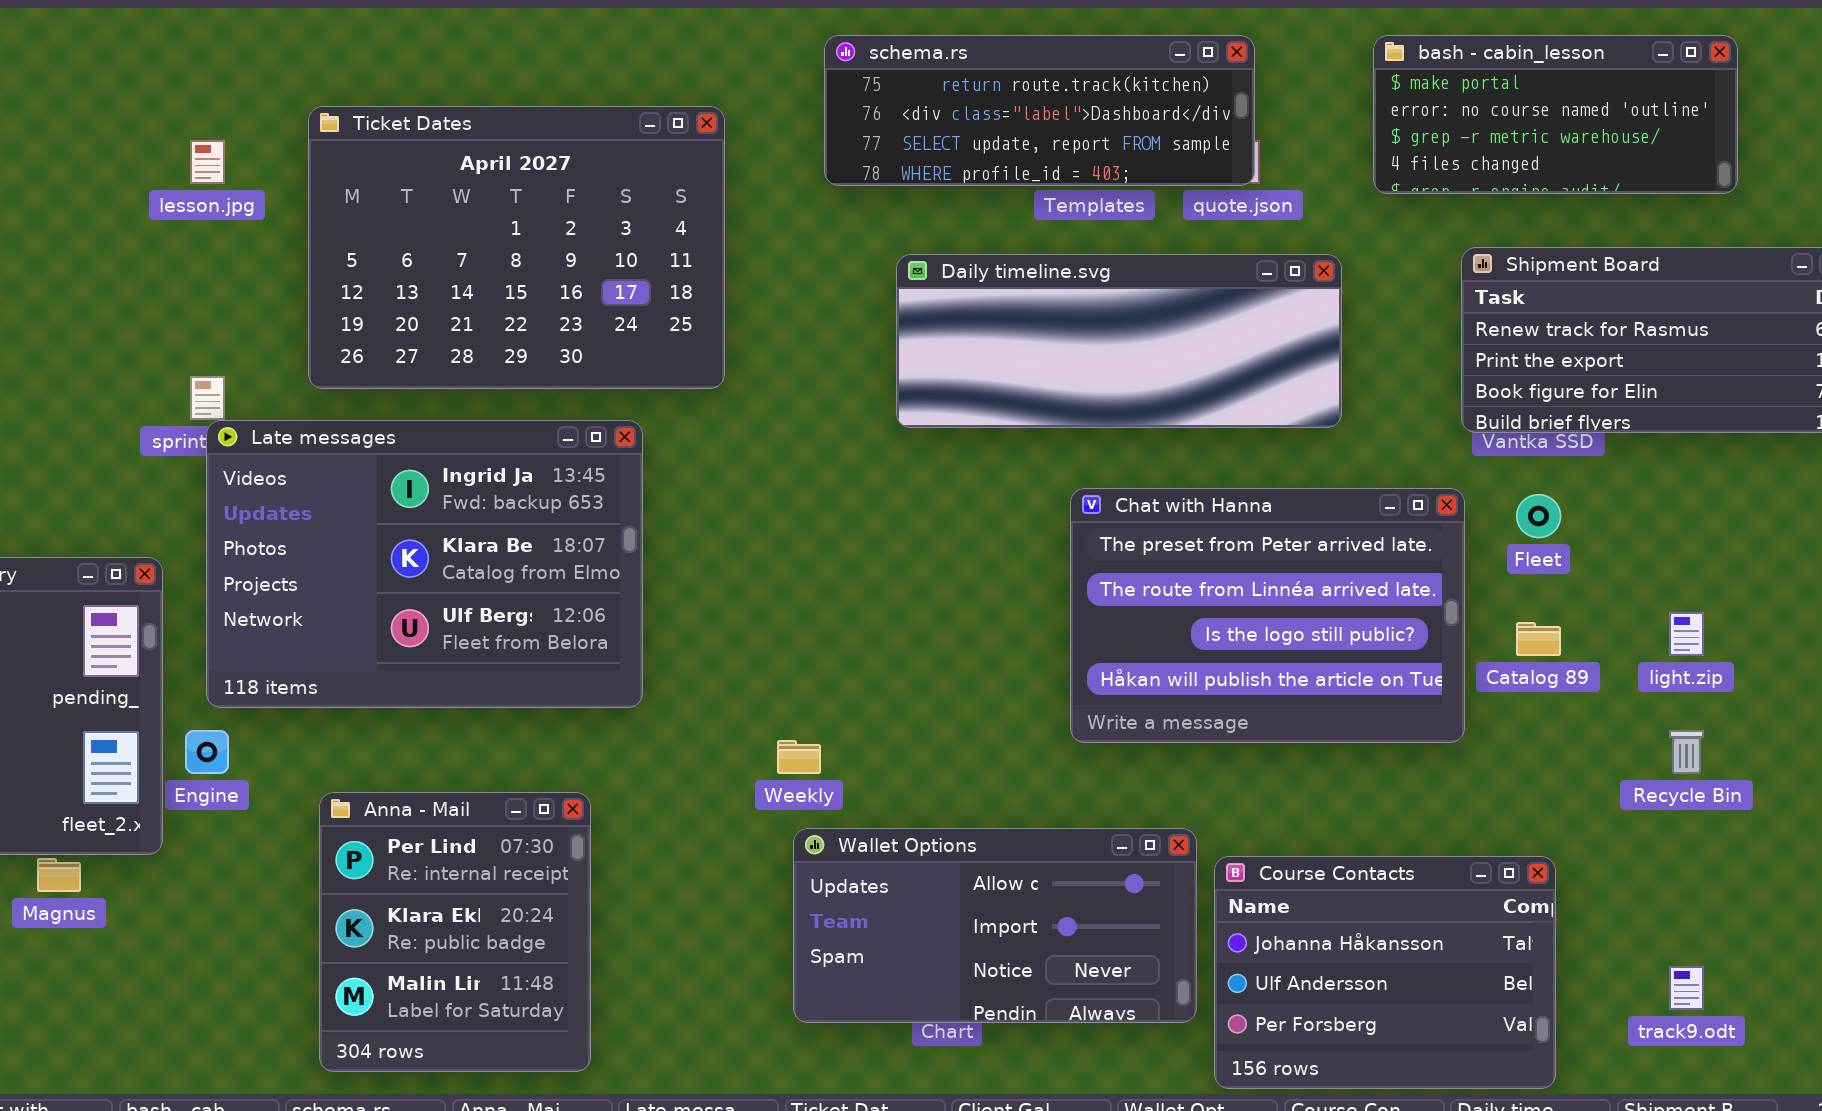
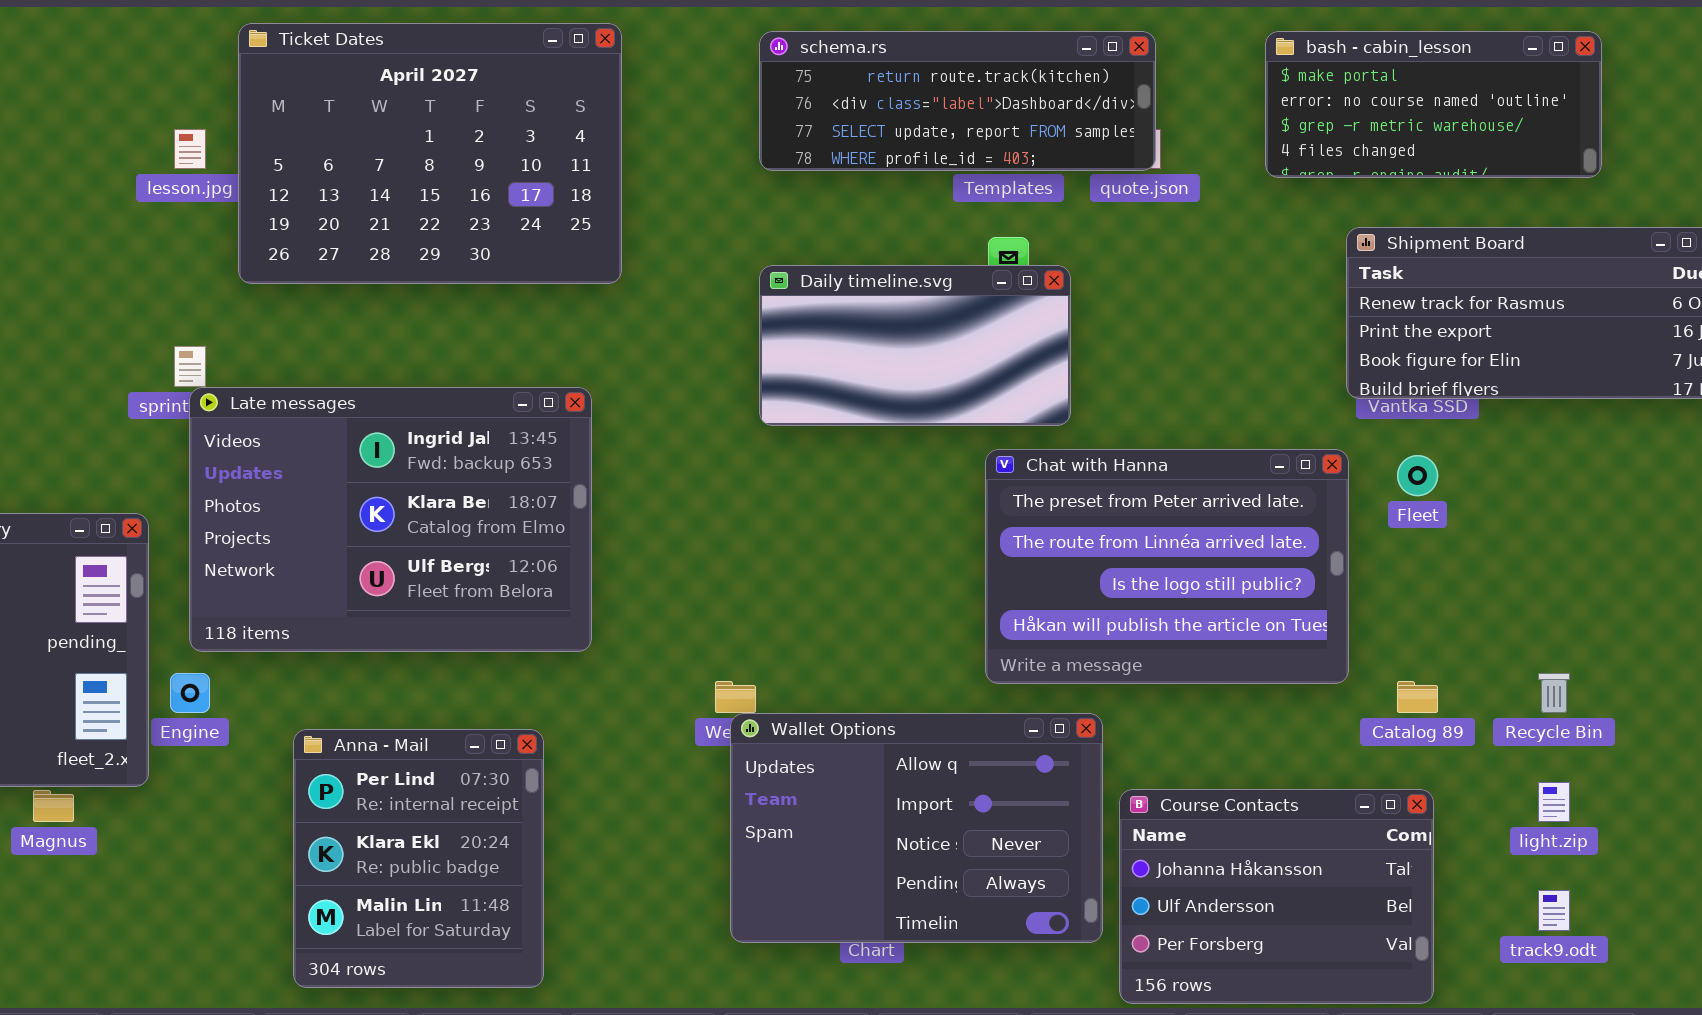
Ticket Dates: [308,106,725,389] -> [238,23,622,284], moved
Daily timeline.svg: [896,254,1342,428] -> [759,265,1071,426], moved, resized
light.zip: [1669,612,1704,656] -> [1538,782,1570,822], moved
Catalog 89: [1516,622,1561,656] -> [1397,681,1438,713], moved
Wallet Options: [793,828,1197,1023] -> [730,713,1103,943], resized

